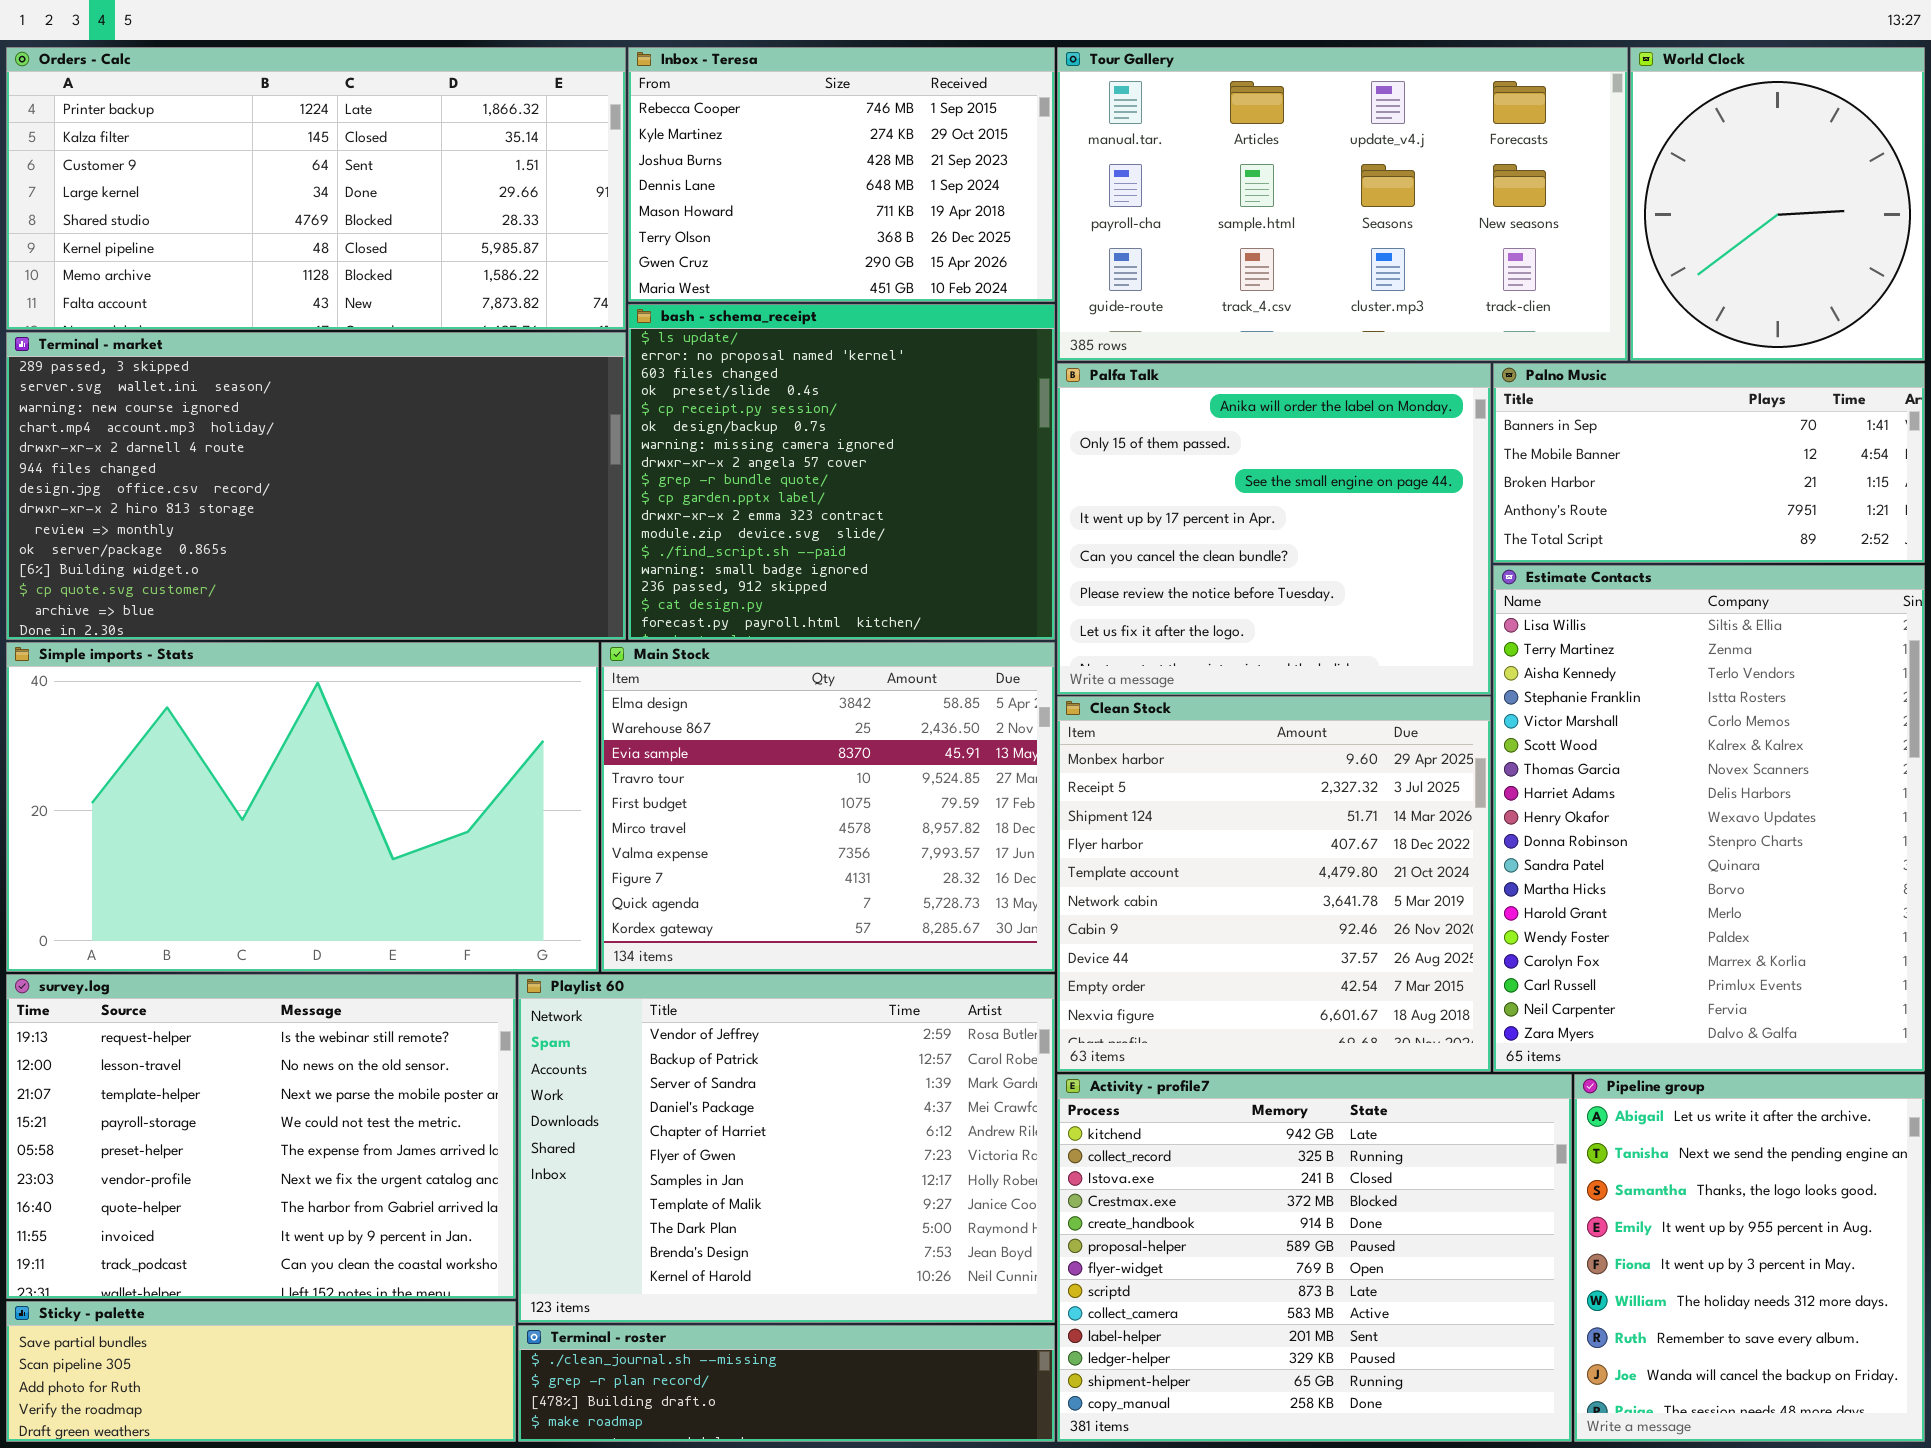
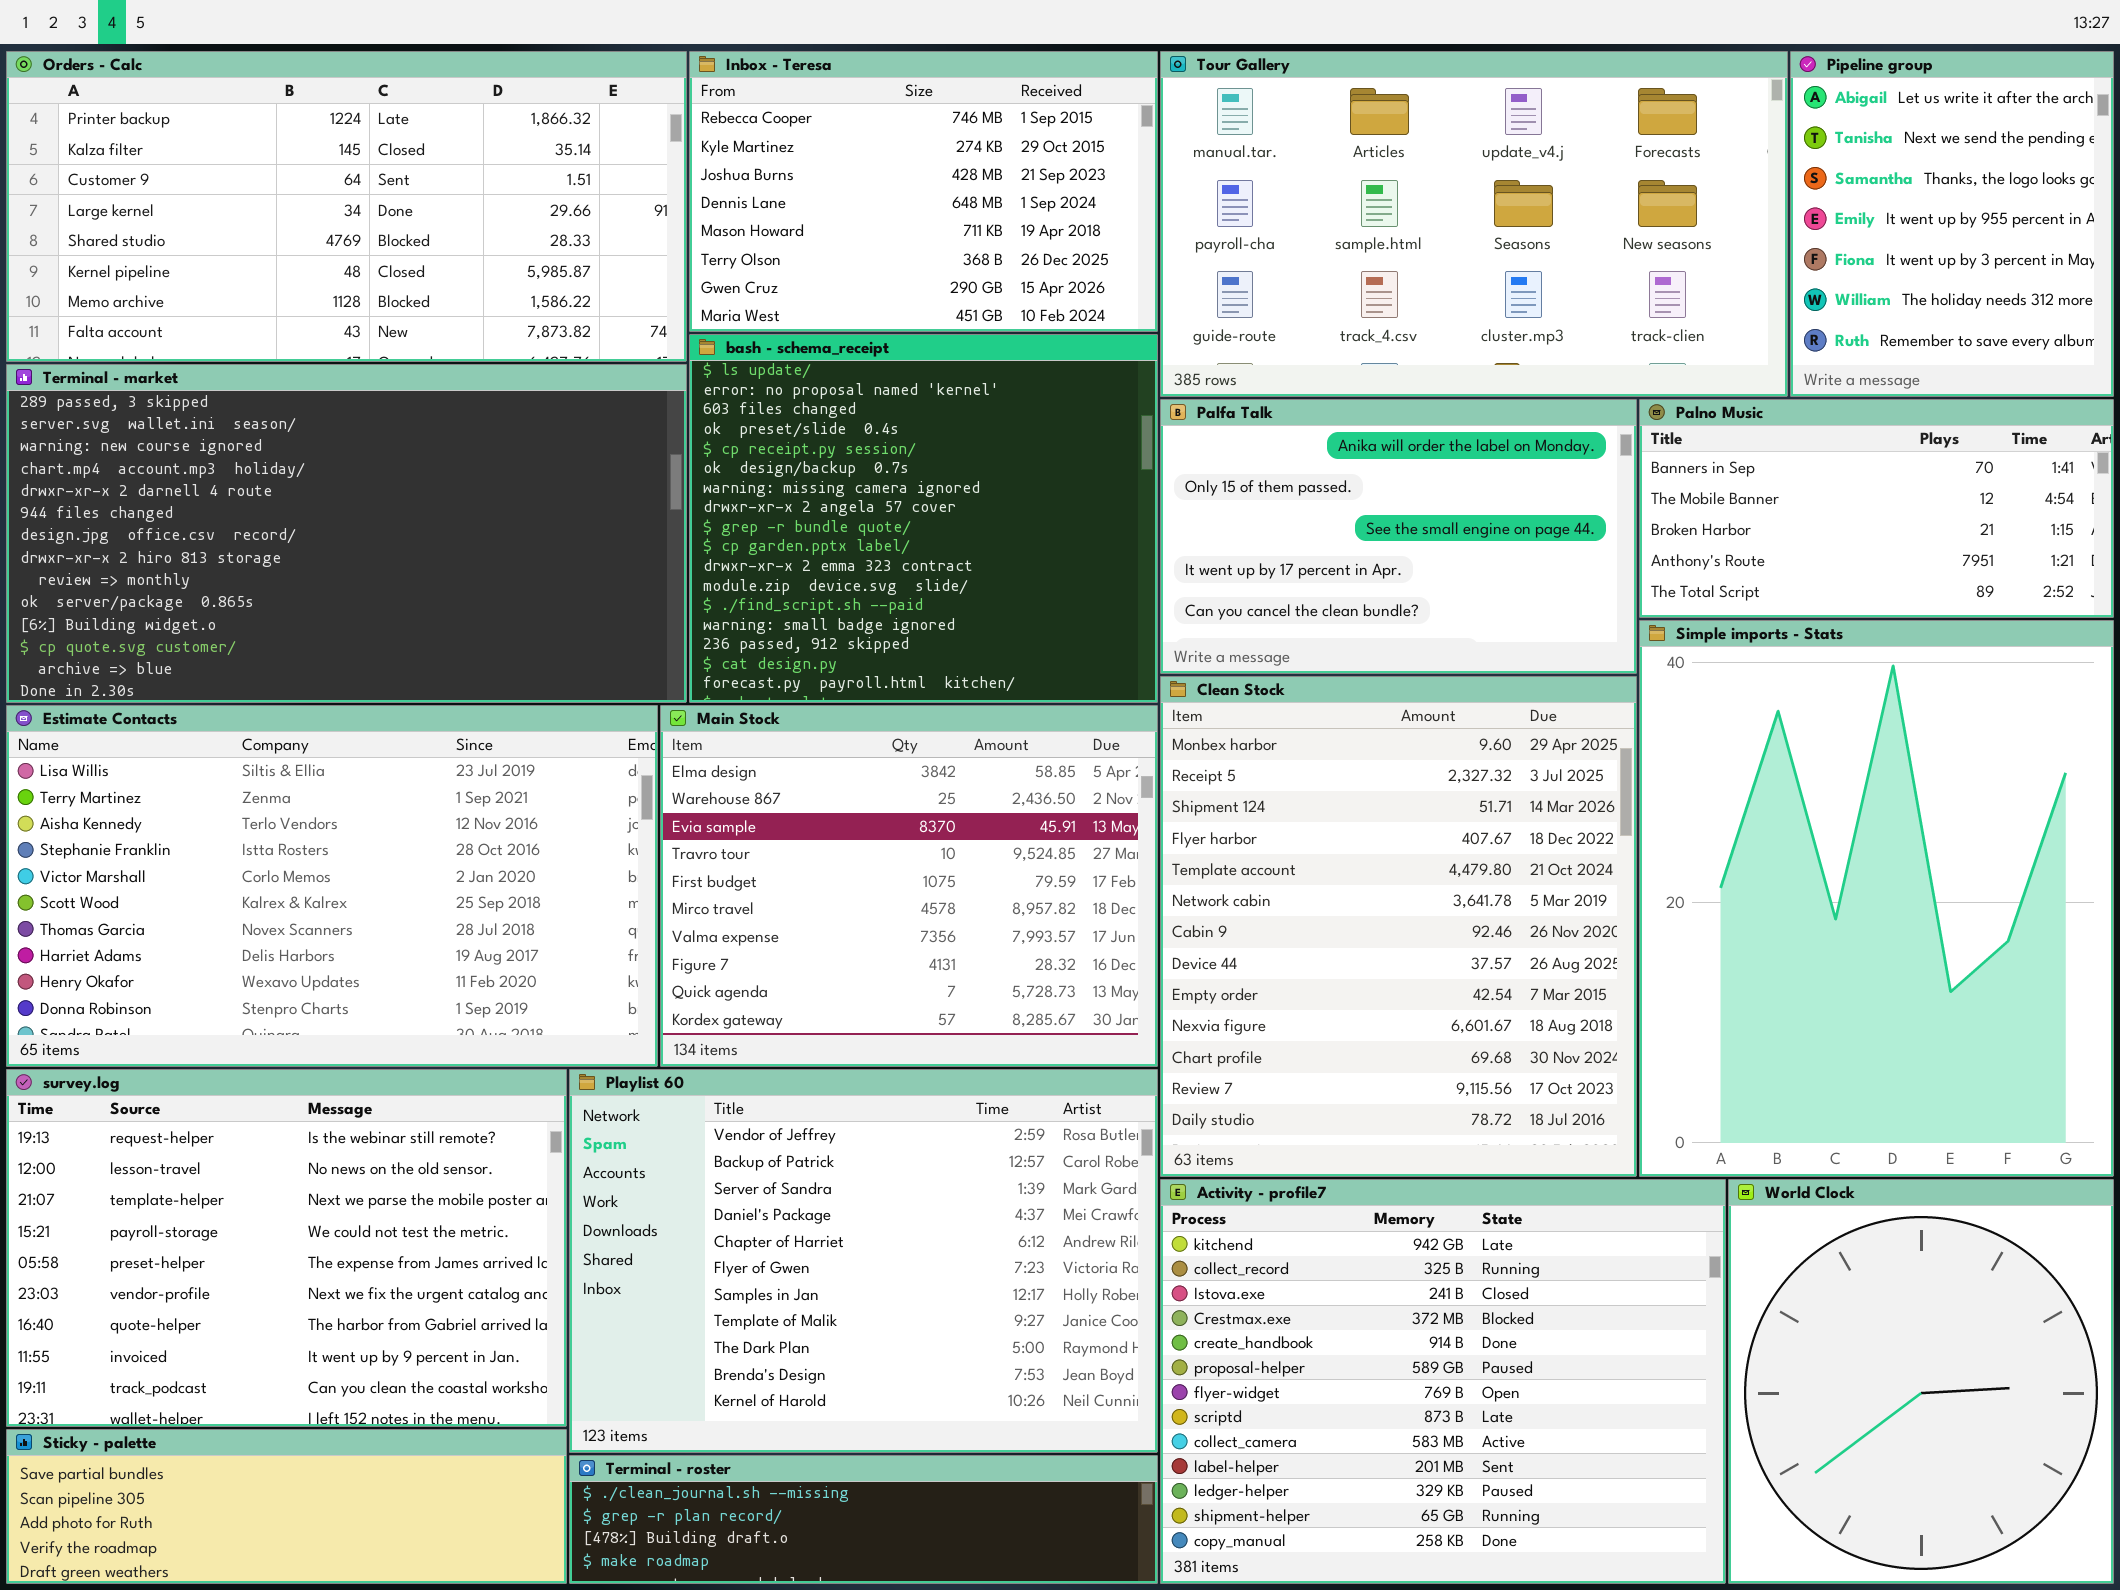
World Clock: [1630,47,1925,361] -> [1728,1179,2114,1584], moved, resized
Palfa Talk: [1057,363,1491,695] -> [1160,399,1637,674], resized
Estimate Contacts: [1493,565,1925,1072] -> [6,705,658,1067], moved, resized
Simple imports - Stats: [6,642,599,972] -> [1639,620,2114,1177], moved, resized
Clean Stock: [1057,696,1491,1072] -> [1160,676,1637,1177], resized
Pipeline group: [1574,1074,1925,1442] -> [1790,51,2114,397], moved, resized

